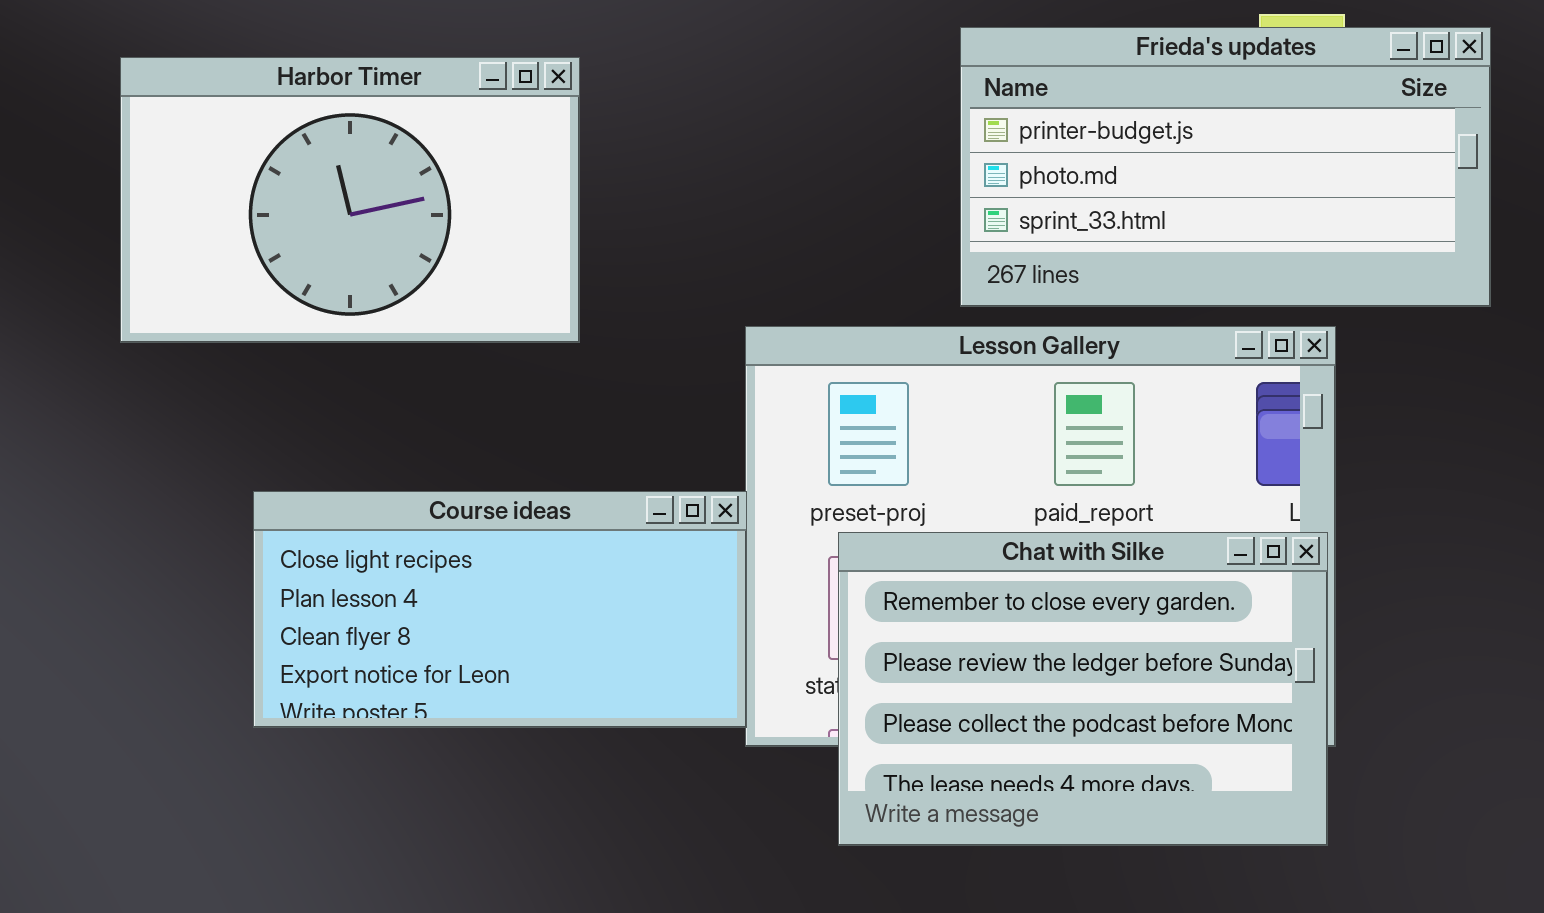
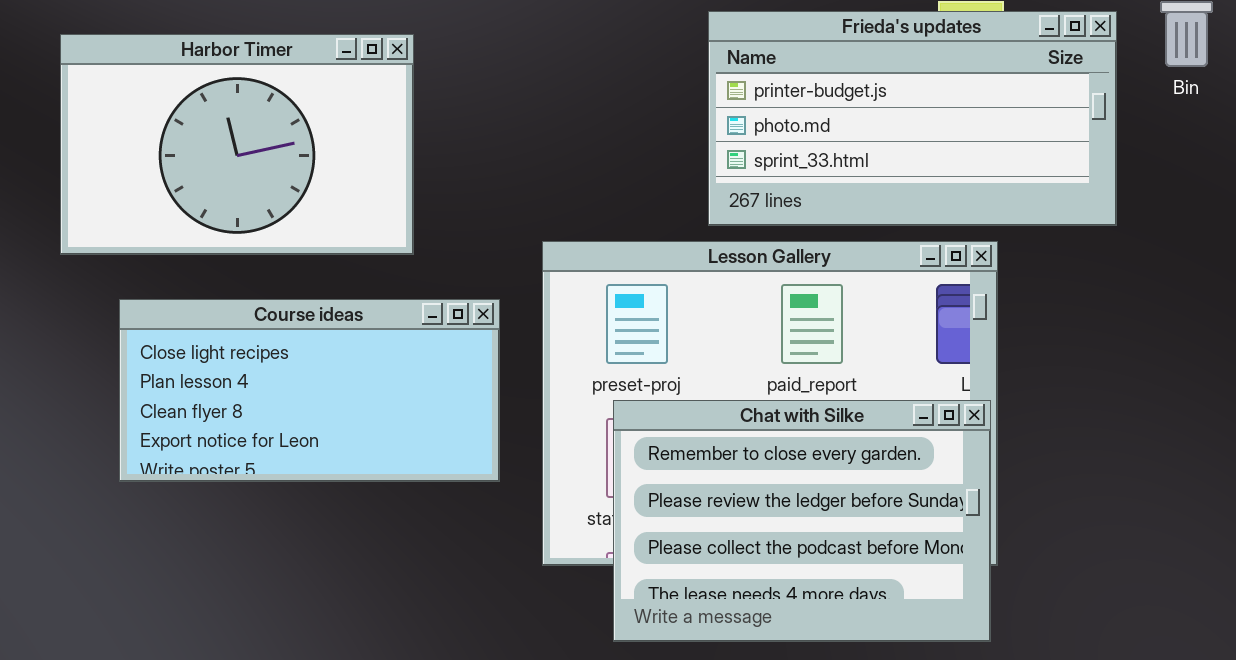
Course ideas: [253,491,747,728] -> [119,299,500,482], moved

